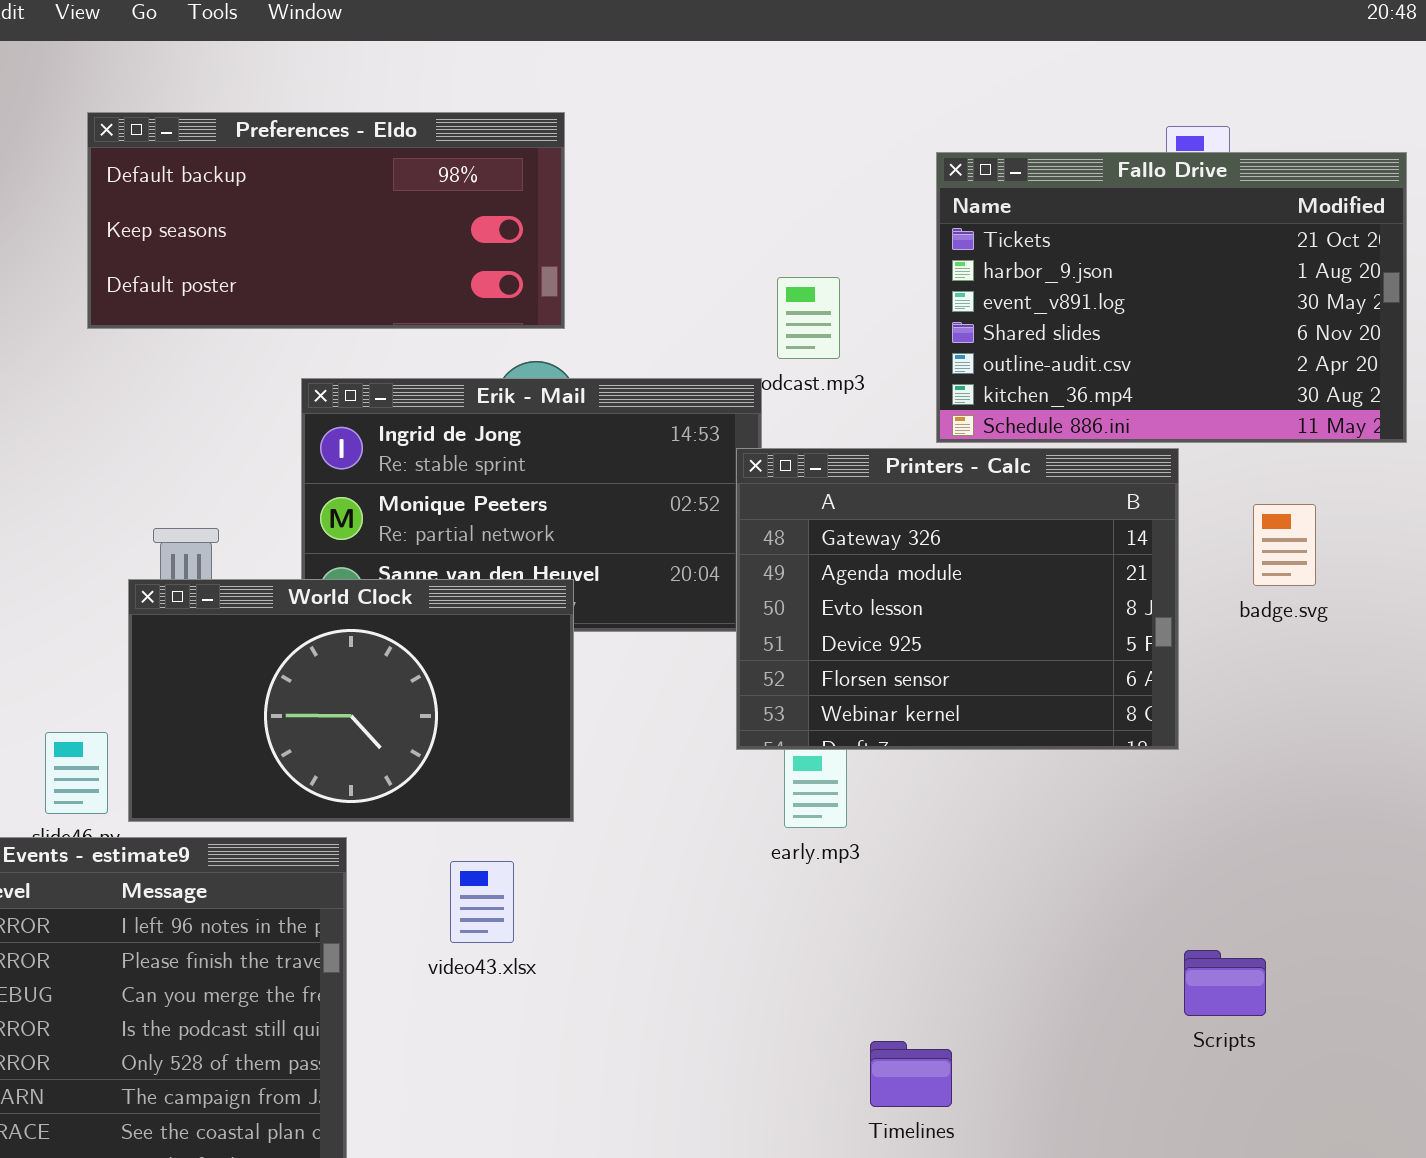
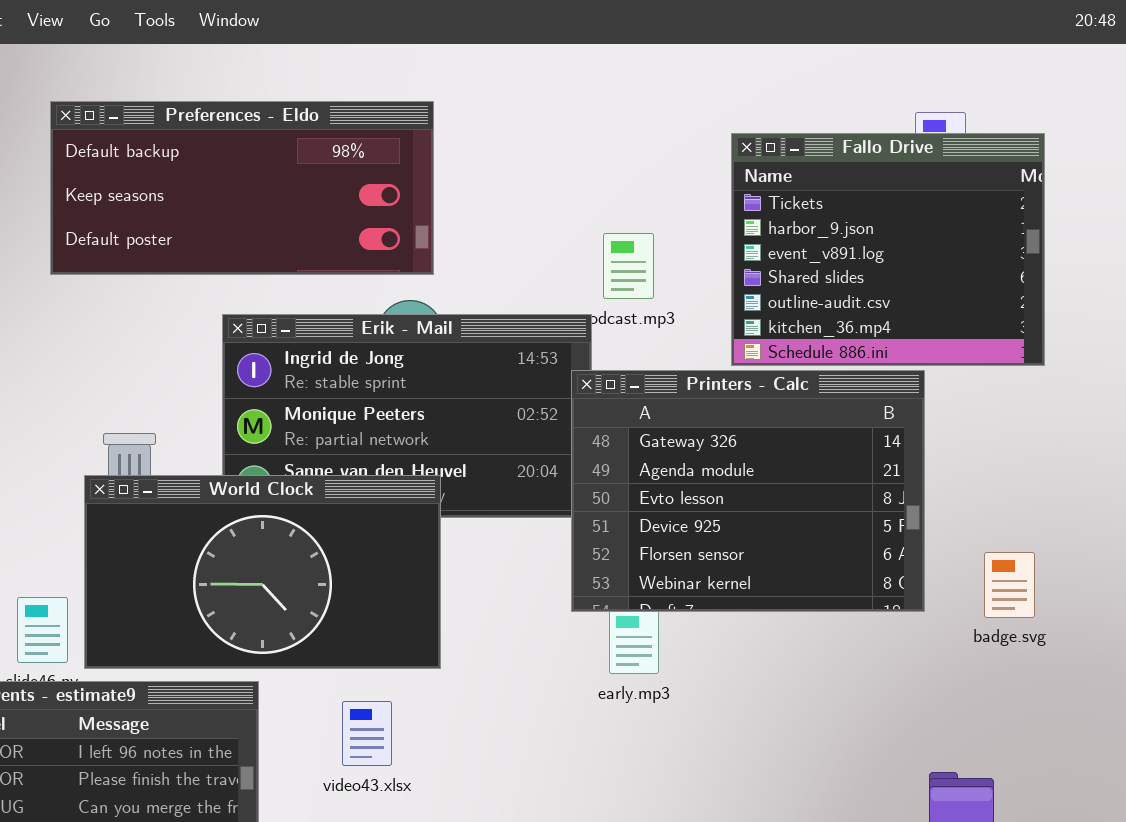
Fallo Drive: [936,152,1407,443] -> [731,133,1045,366], resized
badge.svg: [1253,504,1316,586] -> [984,552,1035,618], moved

